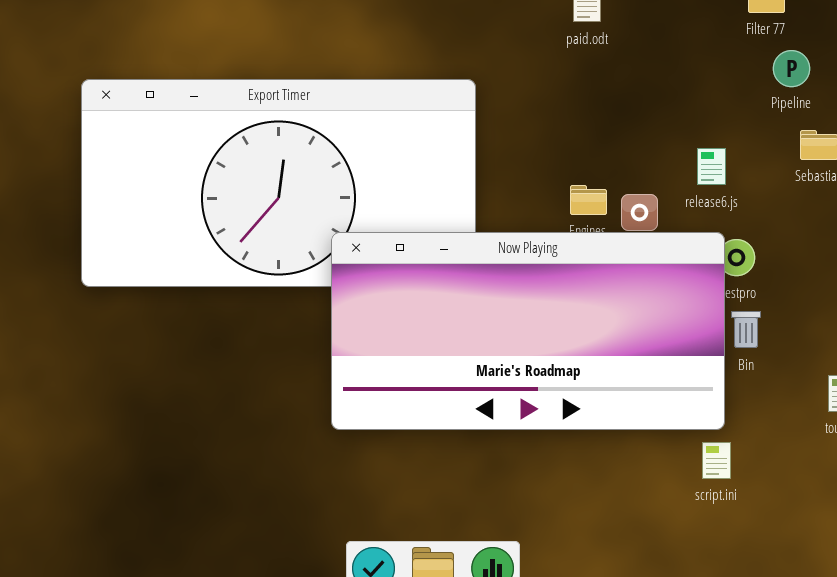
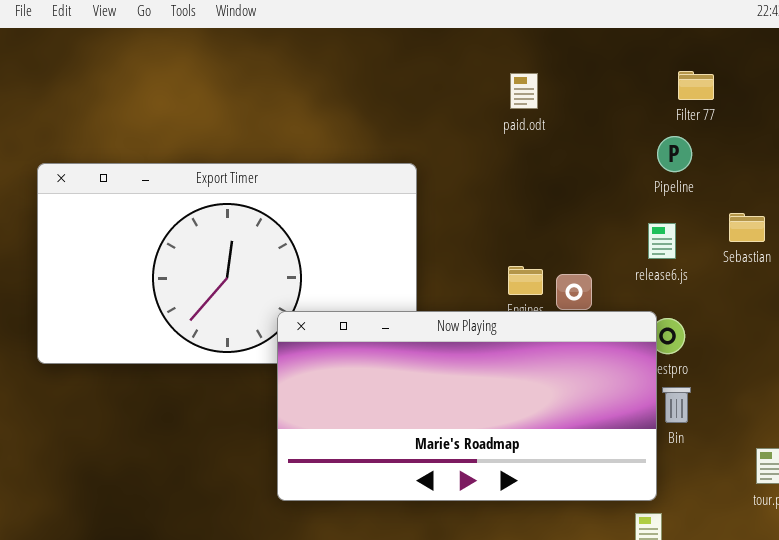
Pipeline: [773,50,810,87] -> [657,136,692,172], moved
release6.js: [697,148,726,185] -> [648,223,676,259], moved

